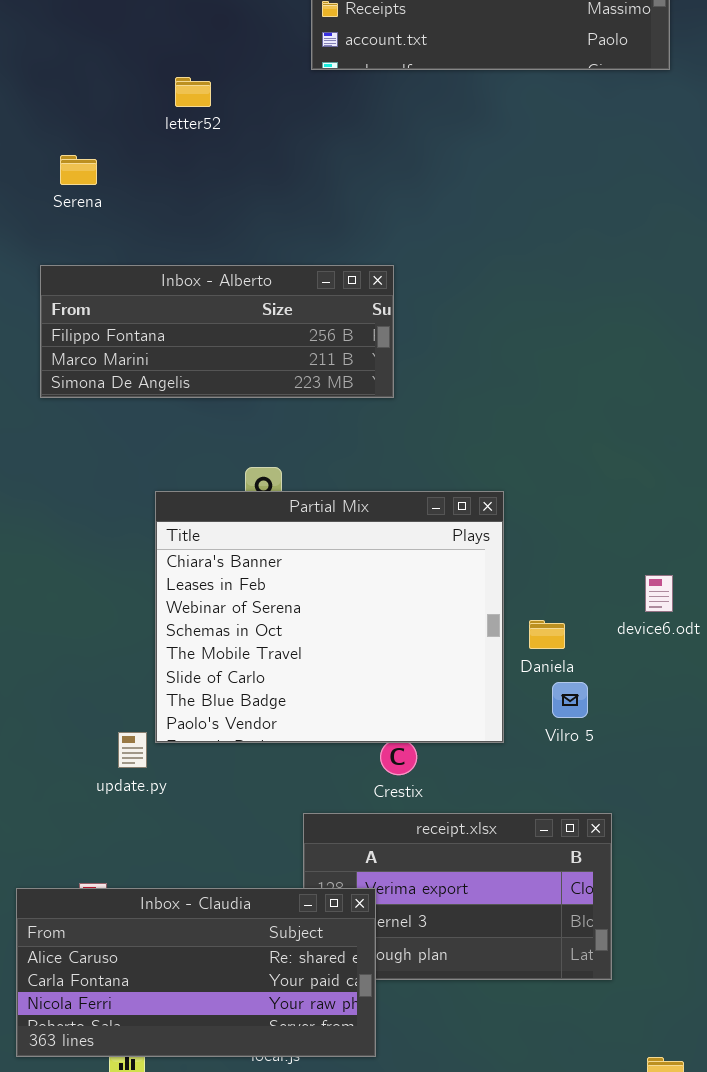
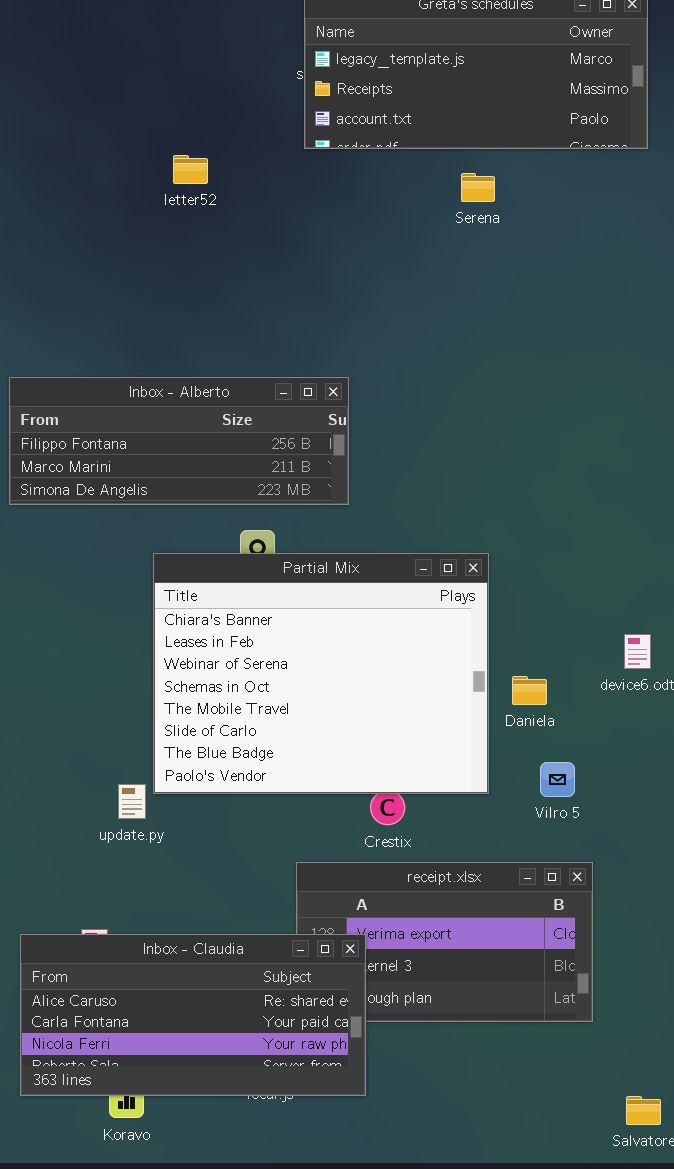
Serena: [60,155,97,185] -> [461,173,495,202], moved
Inbox - Alberto: [40,265,394,398] -> [9,377,349,505], moved
Vilro 5: [552,682,588,718] -> [540,762,575,797], moved

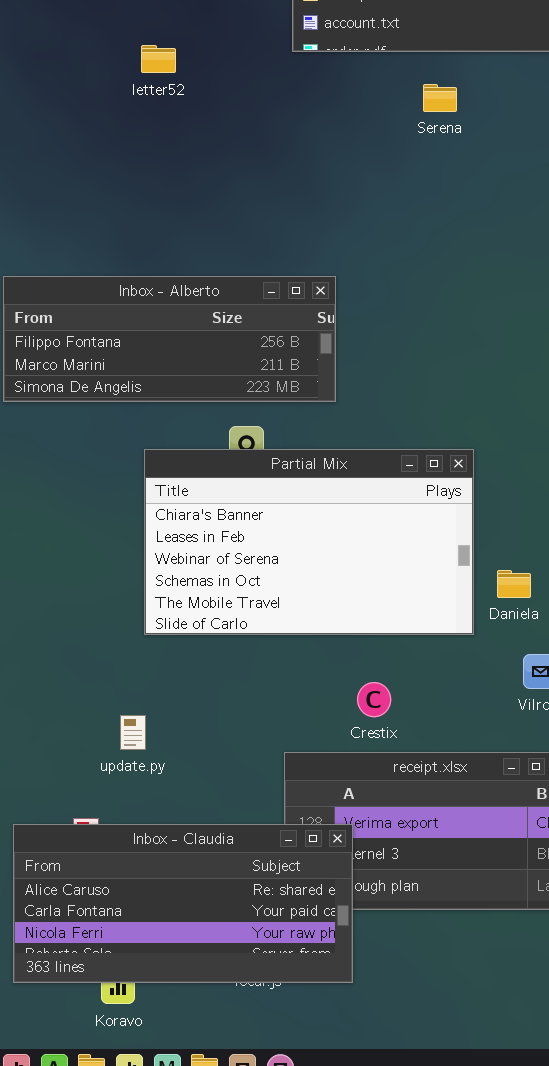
letter52: [173,155,208,184] -> [141,45,176,73], moved
Serena: [461,173,495,202] -> [423,84,457,112], moved
Partial Mix: [153,553,489,794] -> [144,449,474,635], resized
update.py: [118,784,146,819] -> [120,715,146,750], moved

